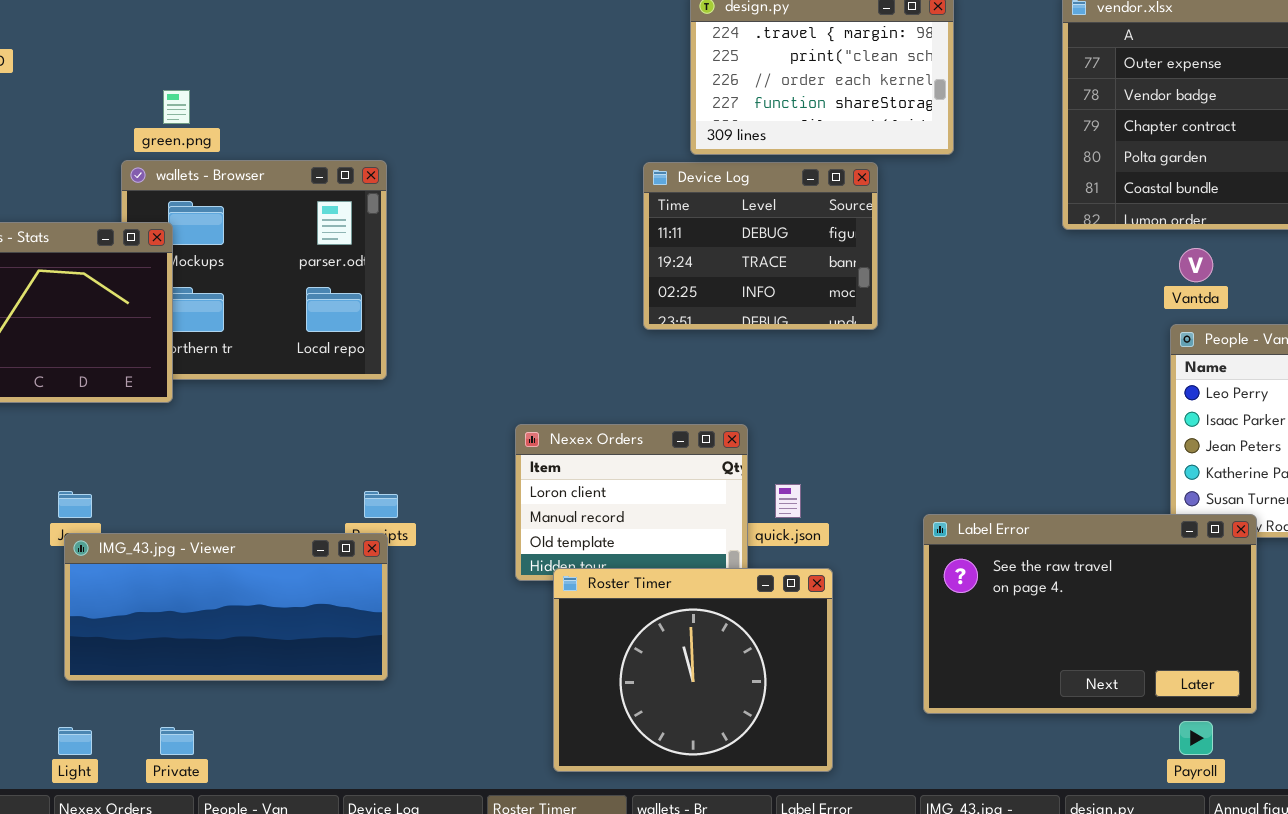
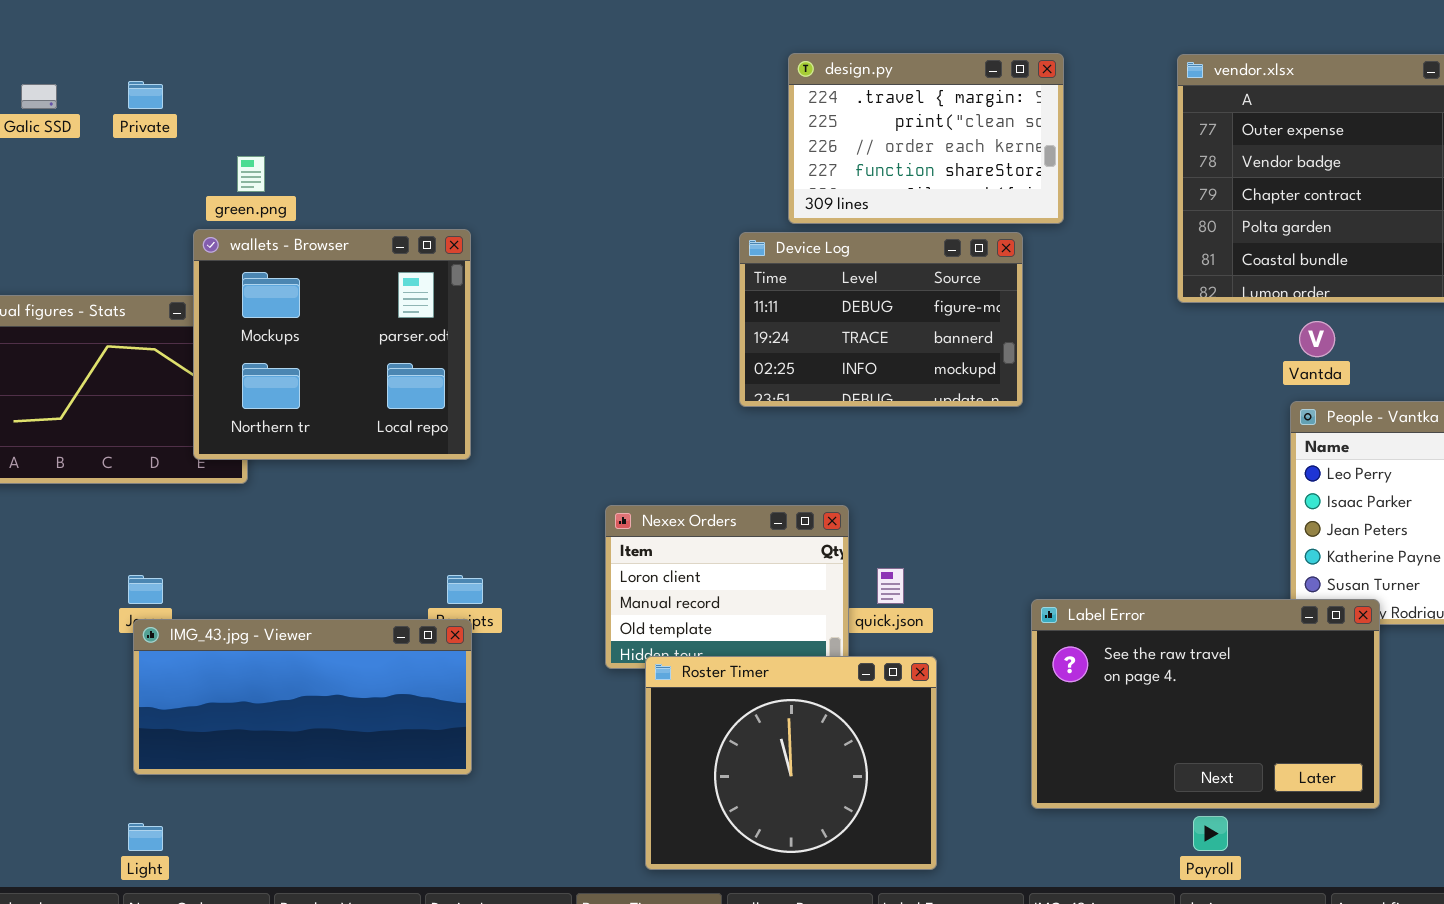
wallets - Browser: [121,160,387,380] -> [193,229,471,460], raised
Device Log: [643,162,878,330] -> [739,232,1023,407], resized
Payroll: [1179,721,1213,755] -> [1193,816,1228,851], moved
Private: [160,727,194,755] -> [128,81,163,109], moved

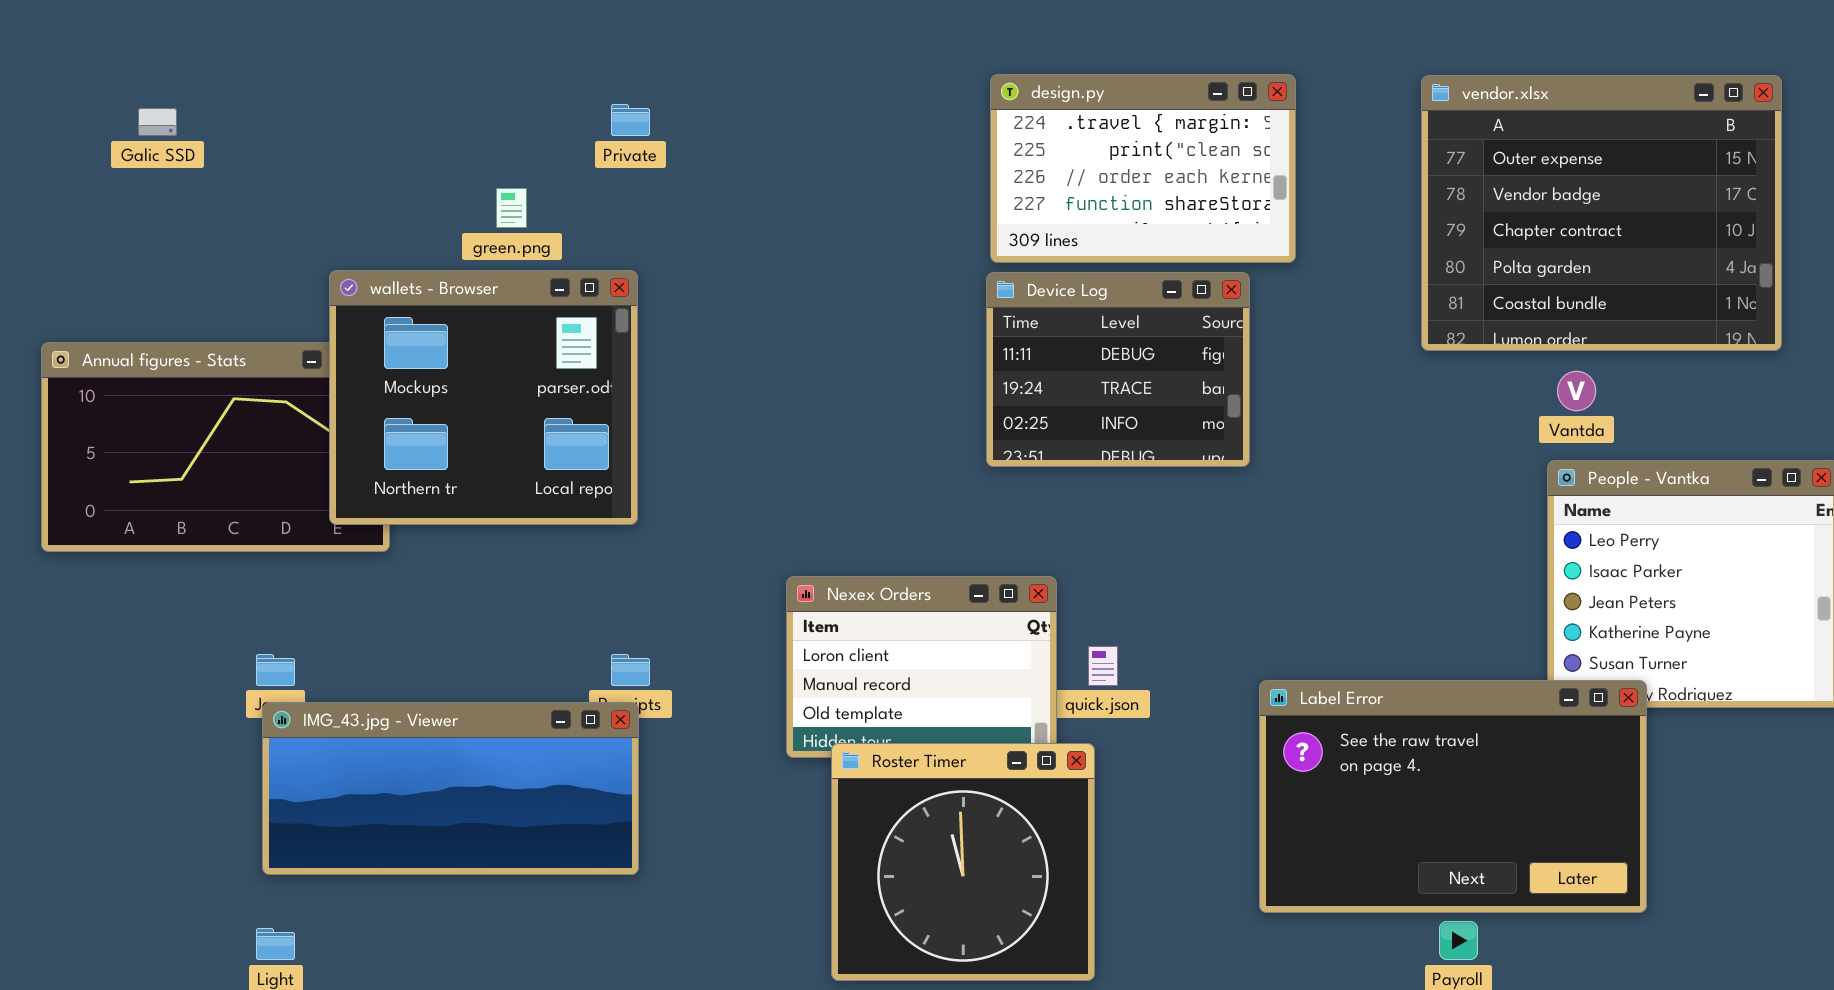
Private: [128,81,163,109] -> [611,104,650,136], moved
green.png: [237,156,265,192] -> [496,188,527,228], moved
Device Log: [739,232,1023,407] -> [986,272,1250,467], resized
Roster Timer: [645,656,937,870] -> [831,743,1095,981], resized

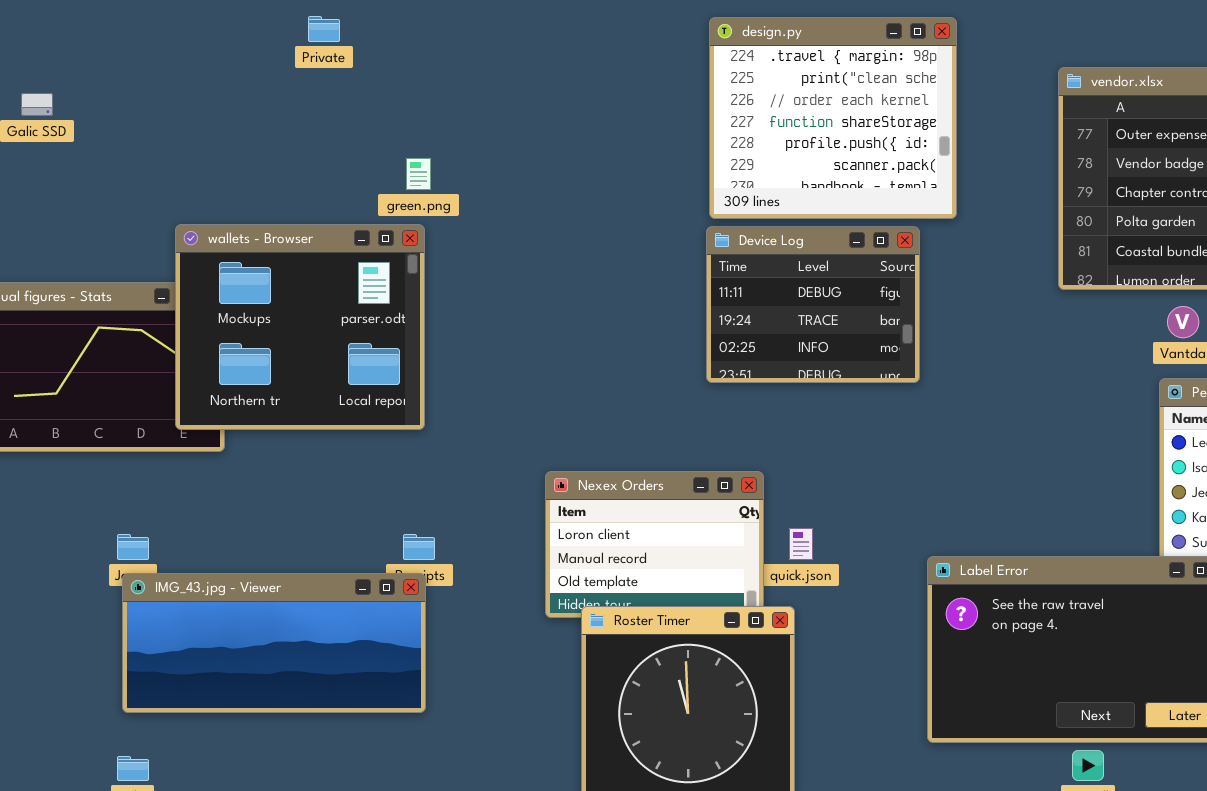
design.py: [990,74,1296,263] -> [709,17,957,219], resized
Private: [611,104,650,136] -> [308,16,340,42], moved
green.png: [496,188,527,228] -> [406,158,431,190], moved

